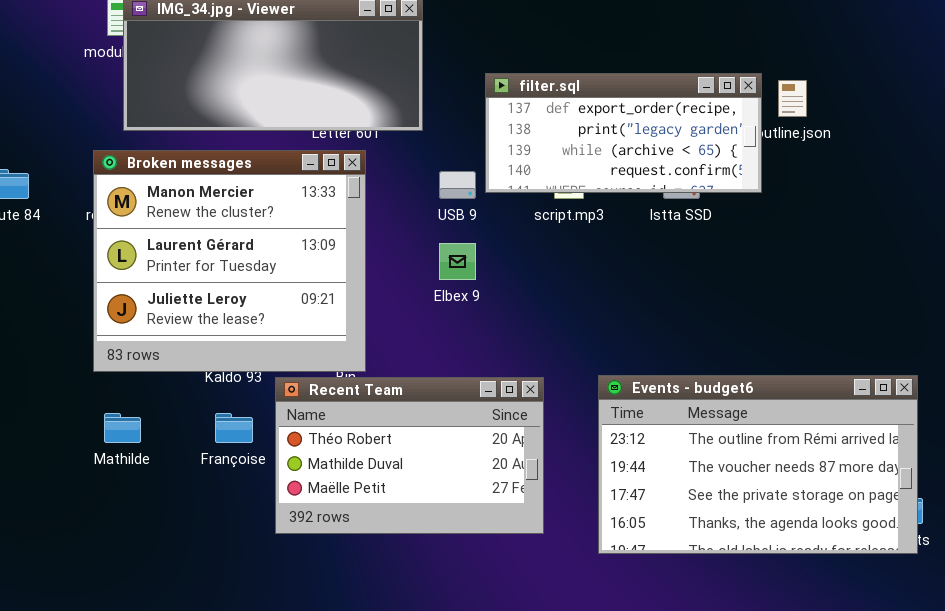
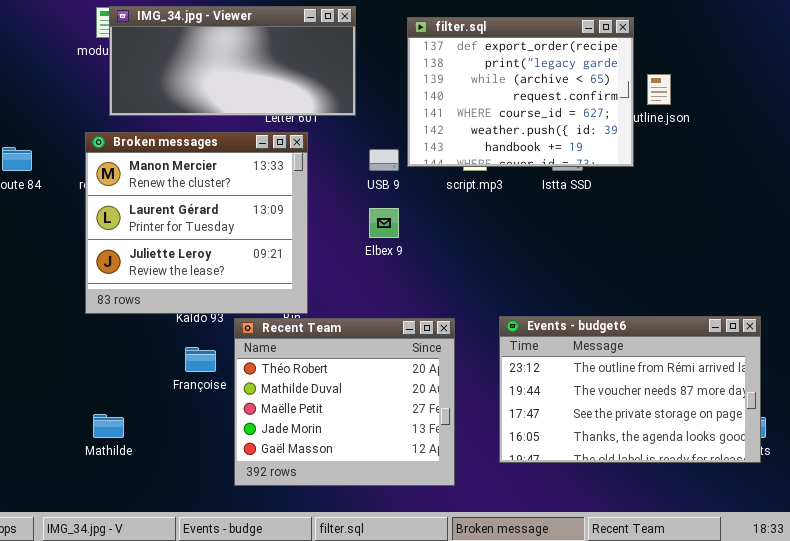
filter.sql: [485,73,762,193] -> [407,17,634,167], resized
Recent Team: [275,377,544,534] -> [234,318,455,486], resized
Mathilde: [104,413,141,443] -> [93,414,124,438], moved

